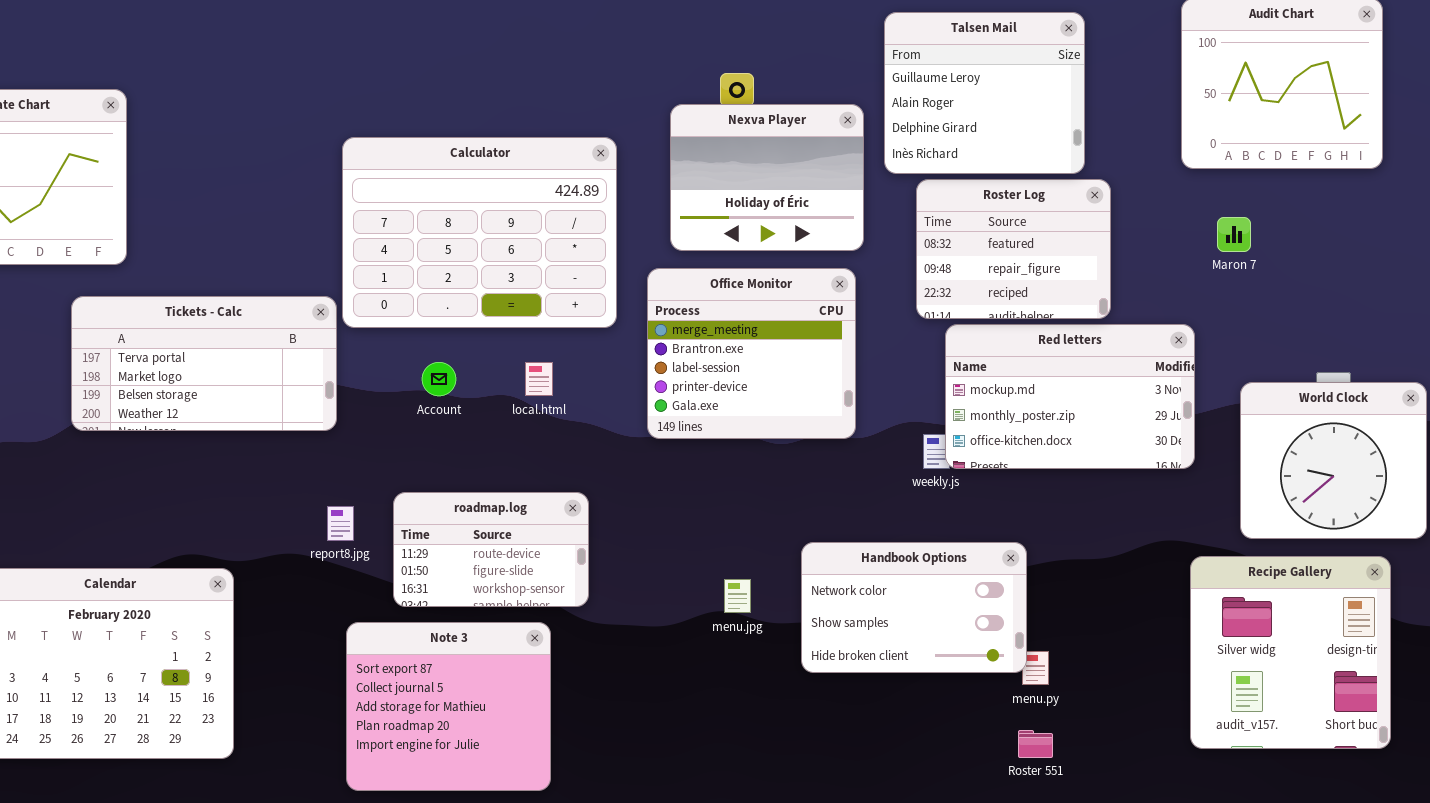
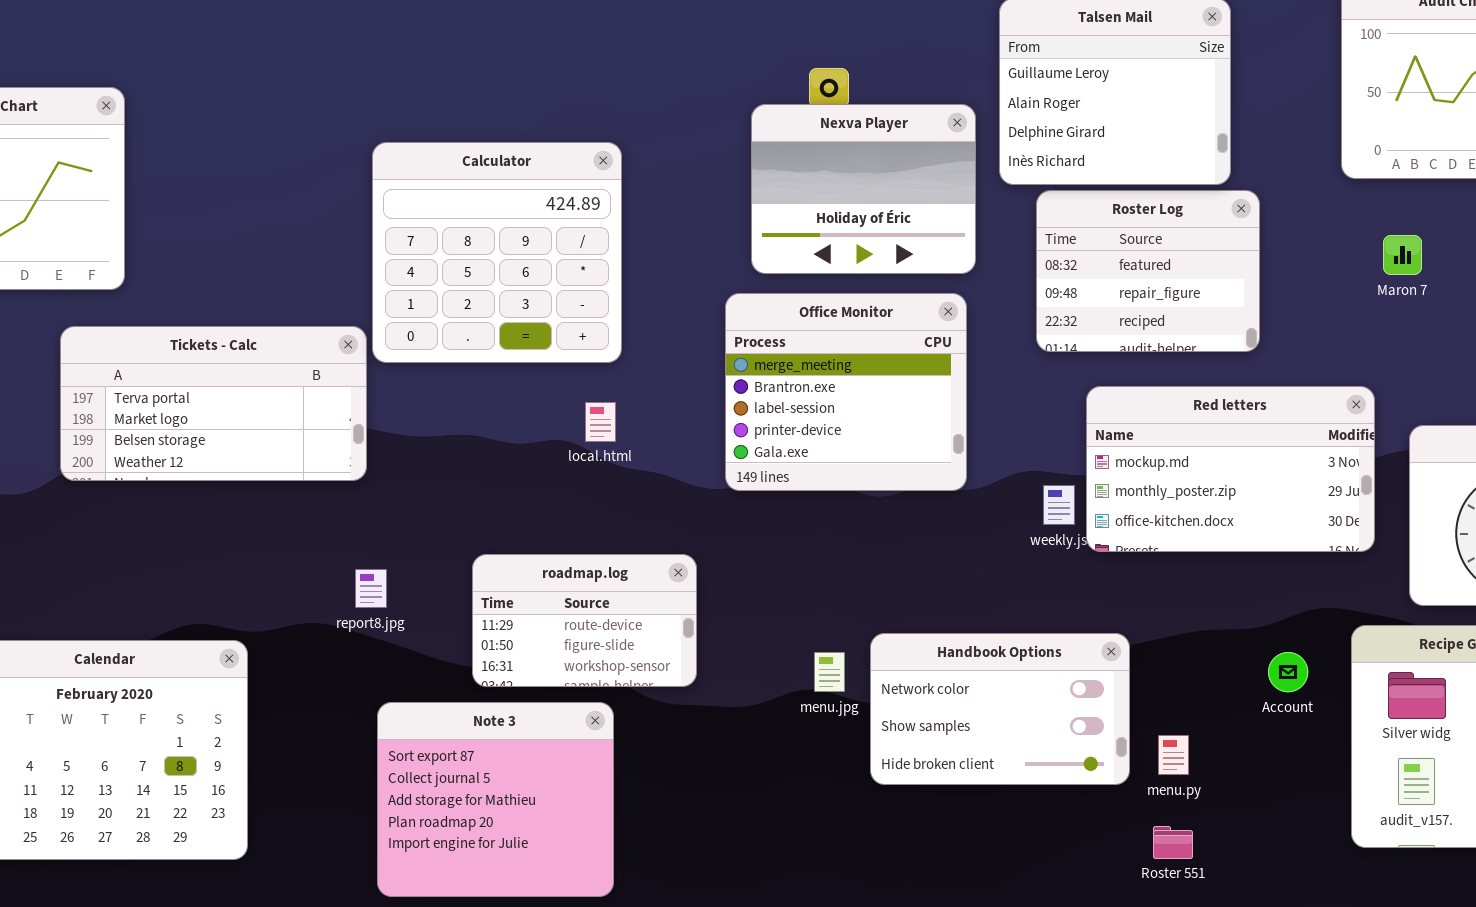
Calculator: [342,137,617,328] -> [372,142,622,363], resized
Red letters: [945,324,1195,469] -> [1086,386,1375,552], moved
Account: [422,362,456,396] -> [1268,652,1308,692], moved
roadmap.log: [393,492,589,607] -> [472,554,697,687], moved
Handbook Options: [801,542,1027,673] -> [870,633,1130,785], moved

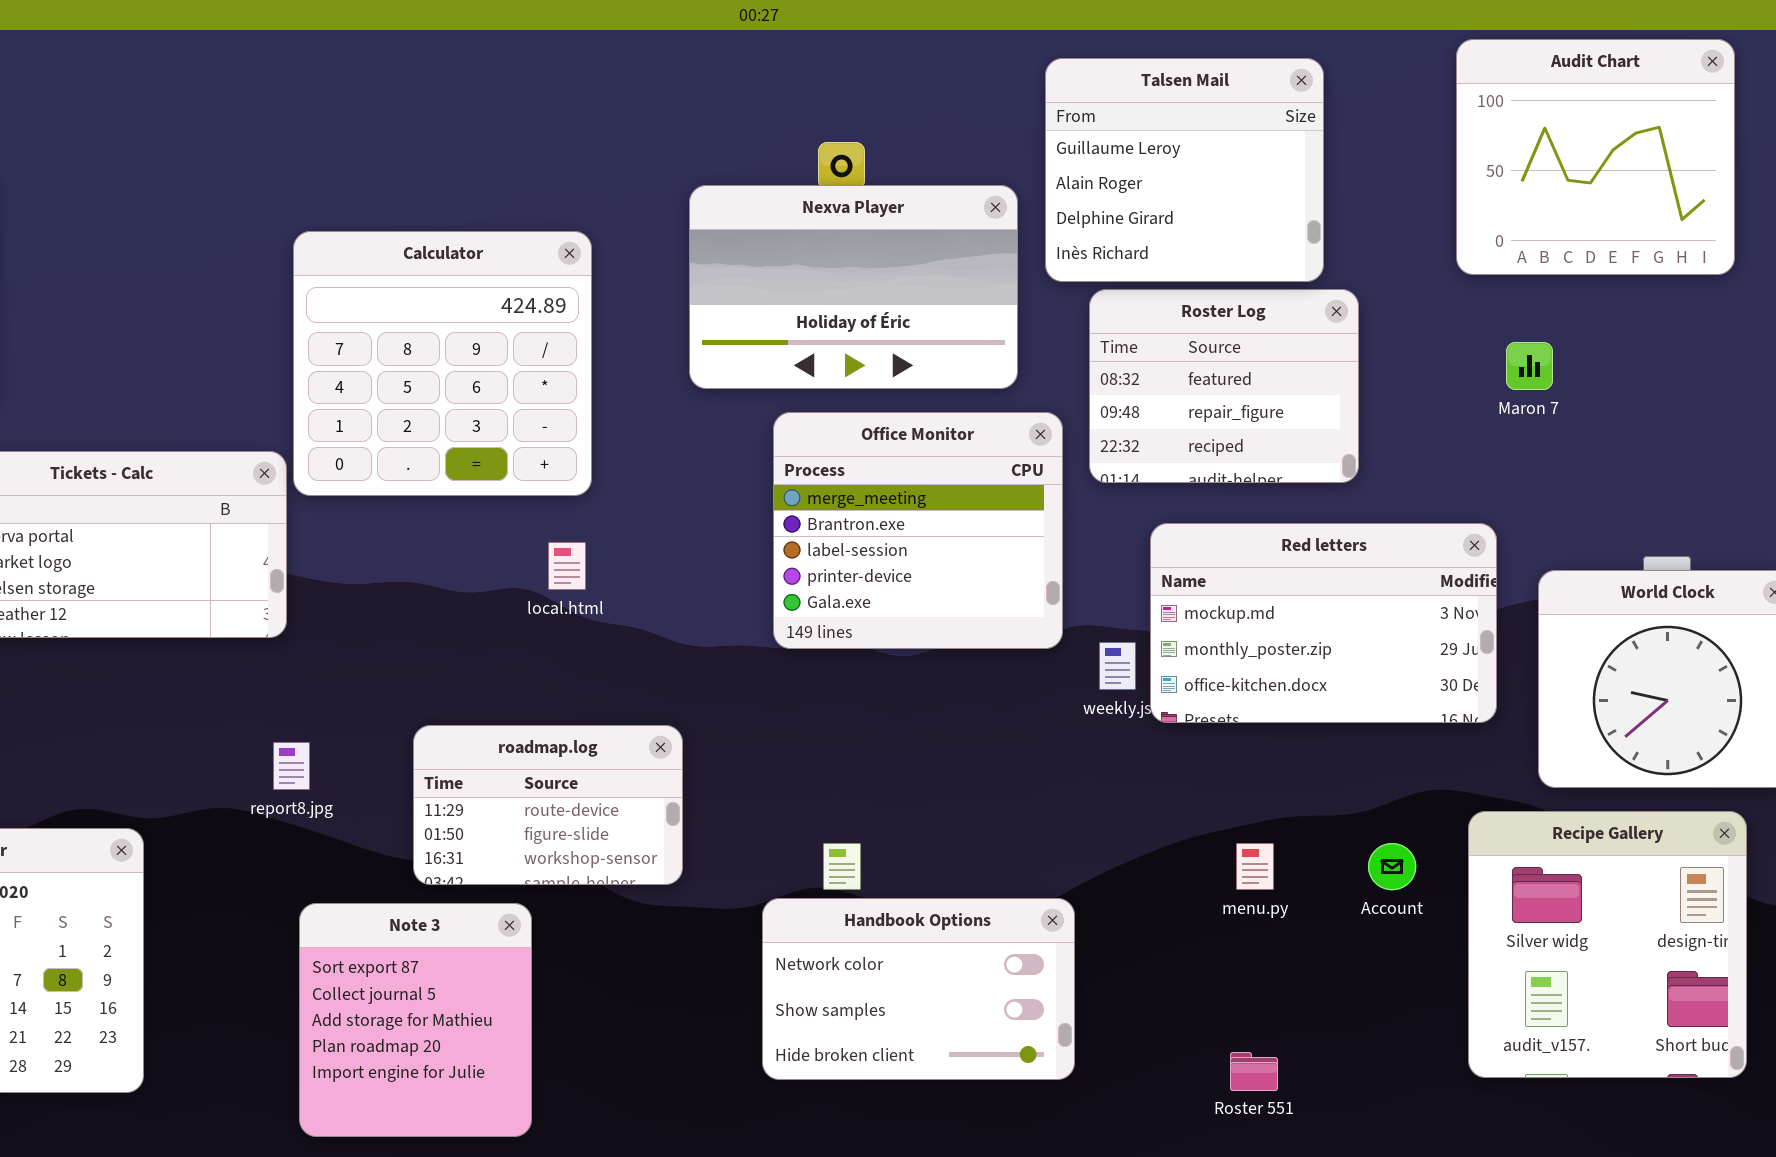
Nexva Player: [751,104,976,274] -> [689,185,1018,389], resized
Office Monitor: [725,293,967,491] -> [773,412,1063,649], moved
Handbook Options: [870,633,1130,785] -> [762,898,1075,1080], moved
Note 3: [377,702,614,897] -> [299,903,532,1137], resized
menu.py: [1158,735,1189,775] -> [1236,843,1274,890], moved

